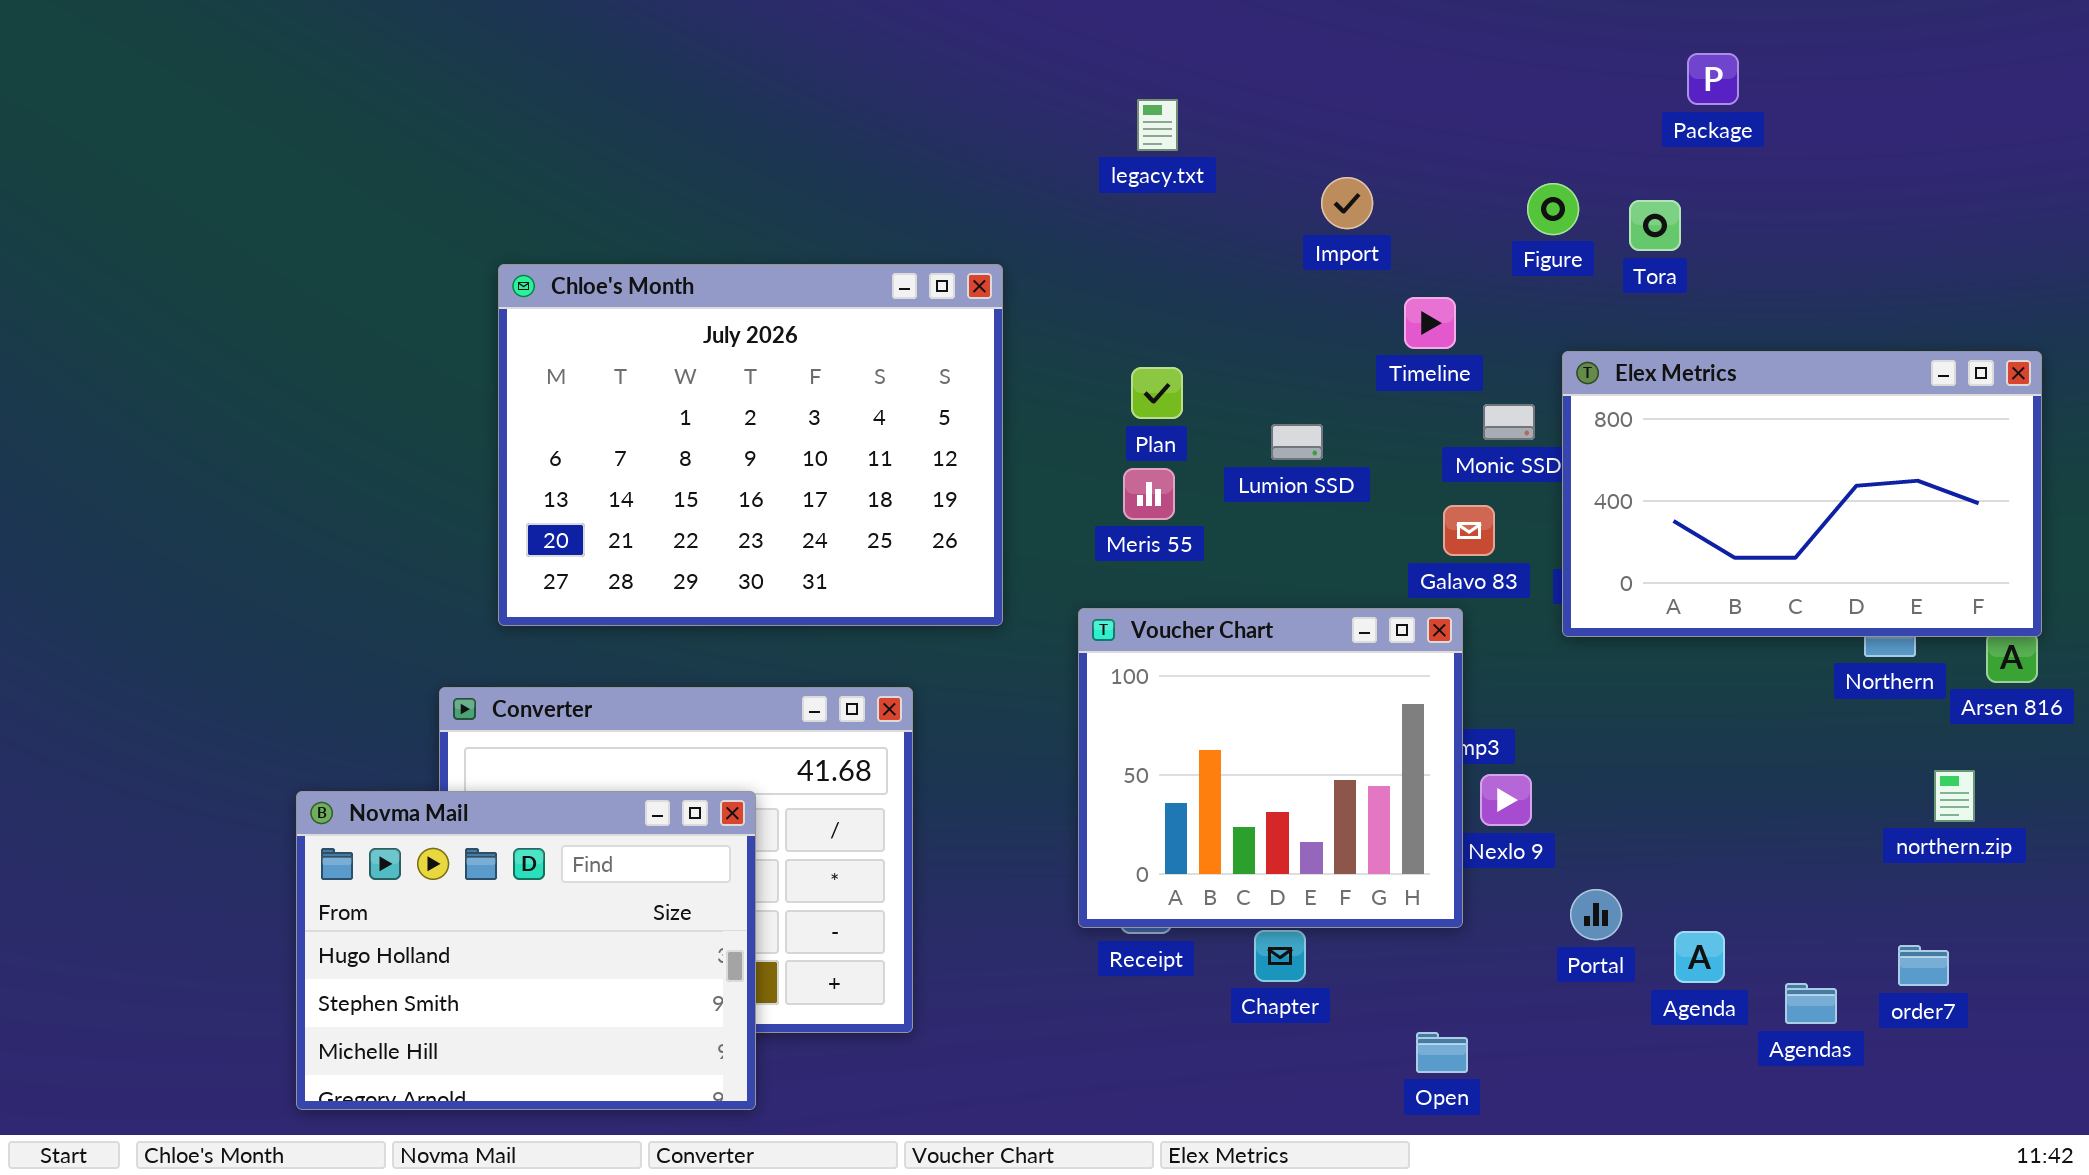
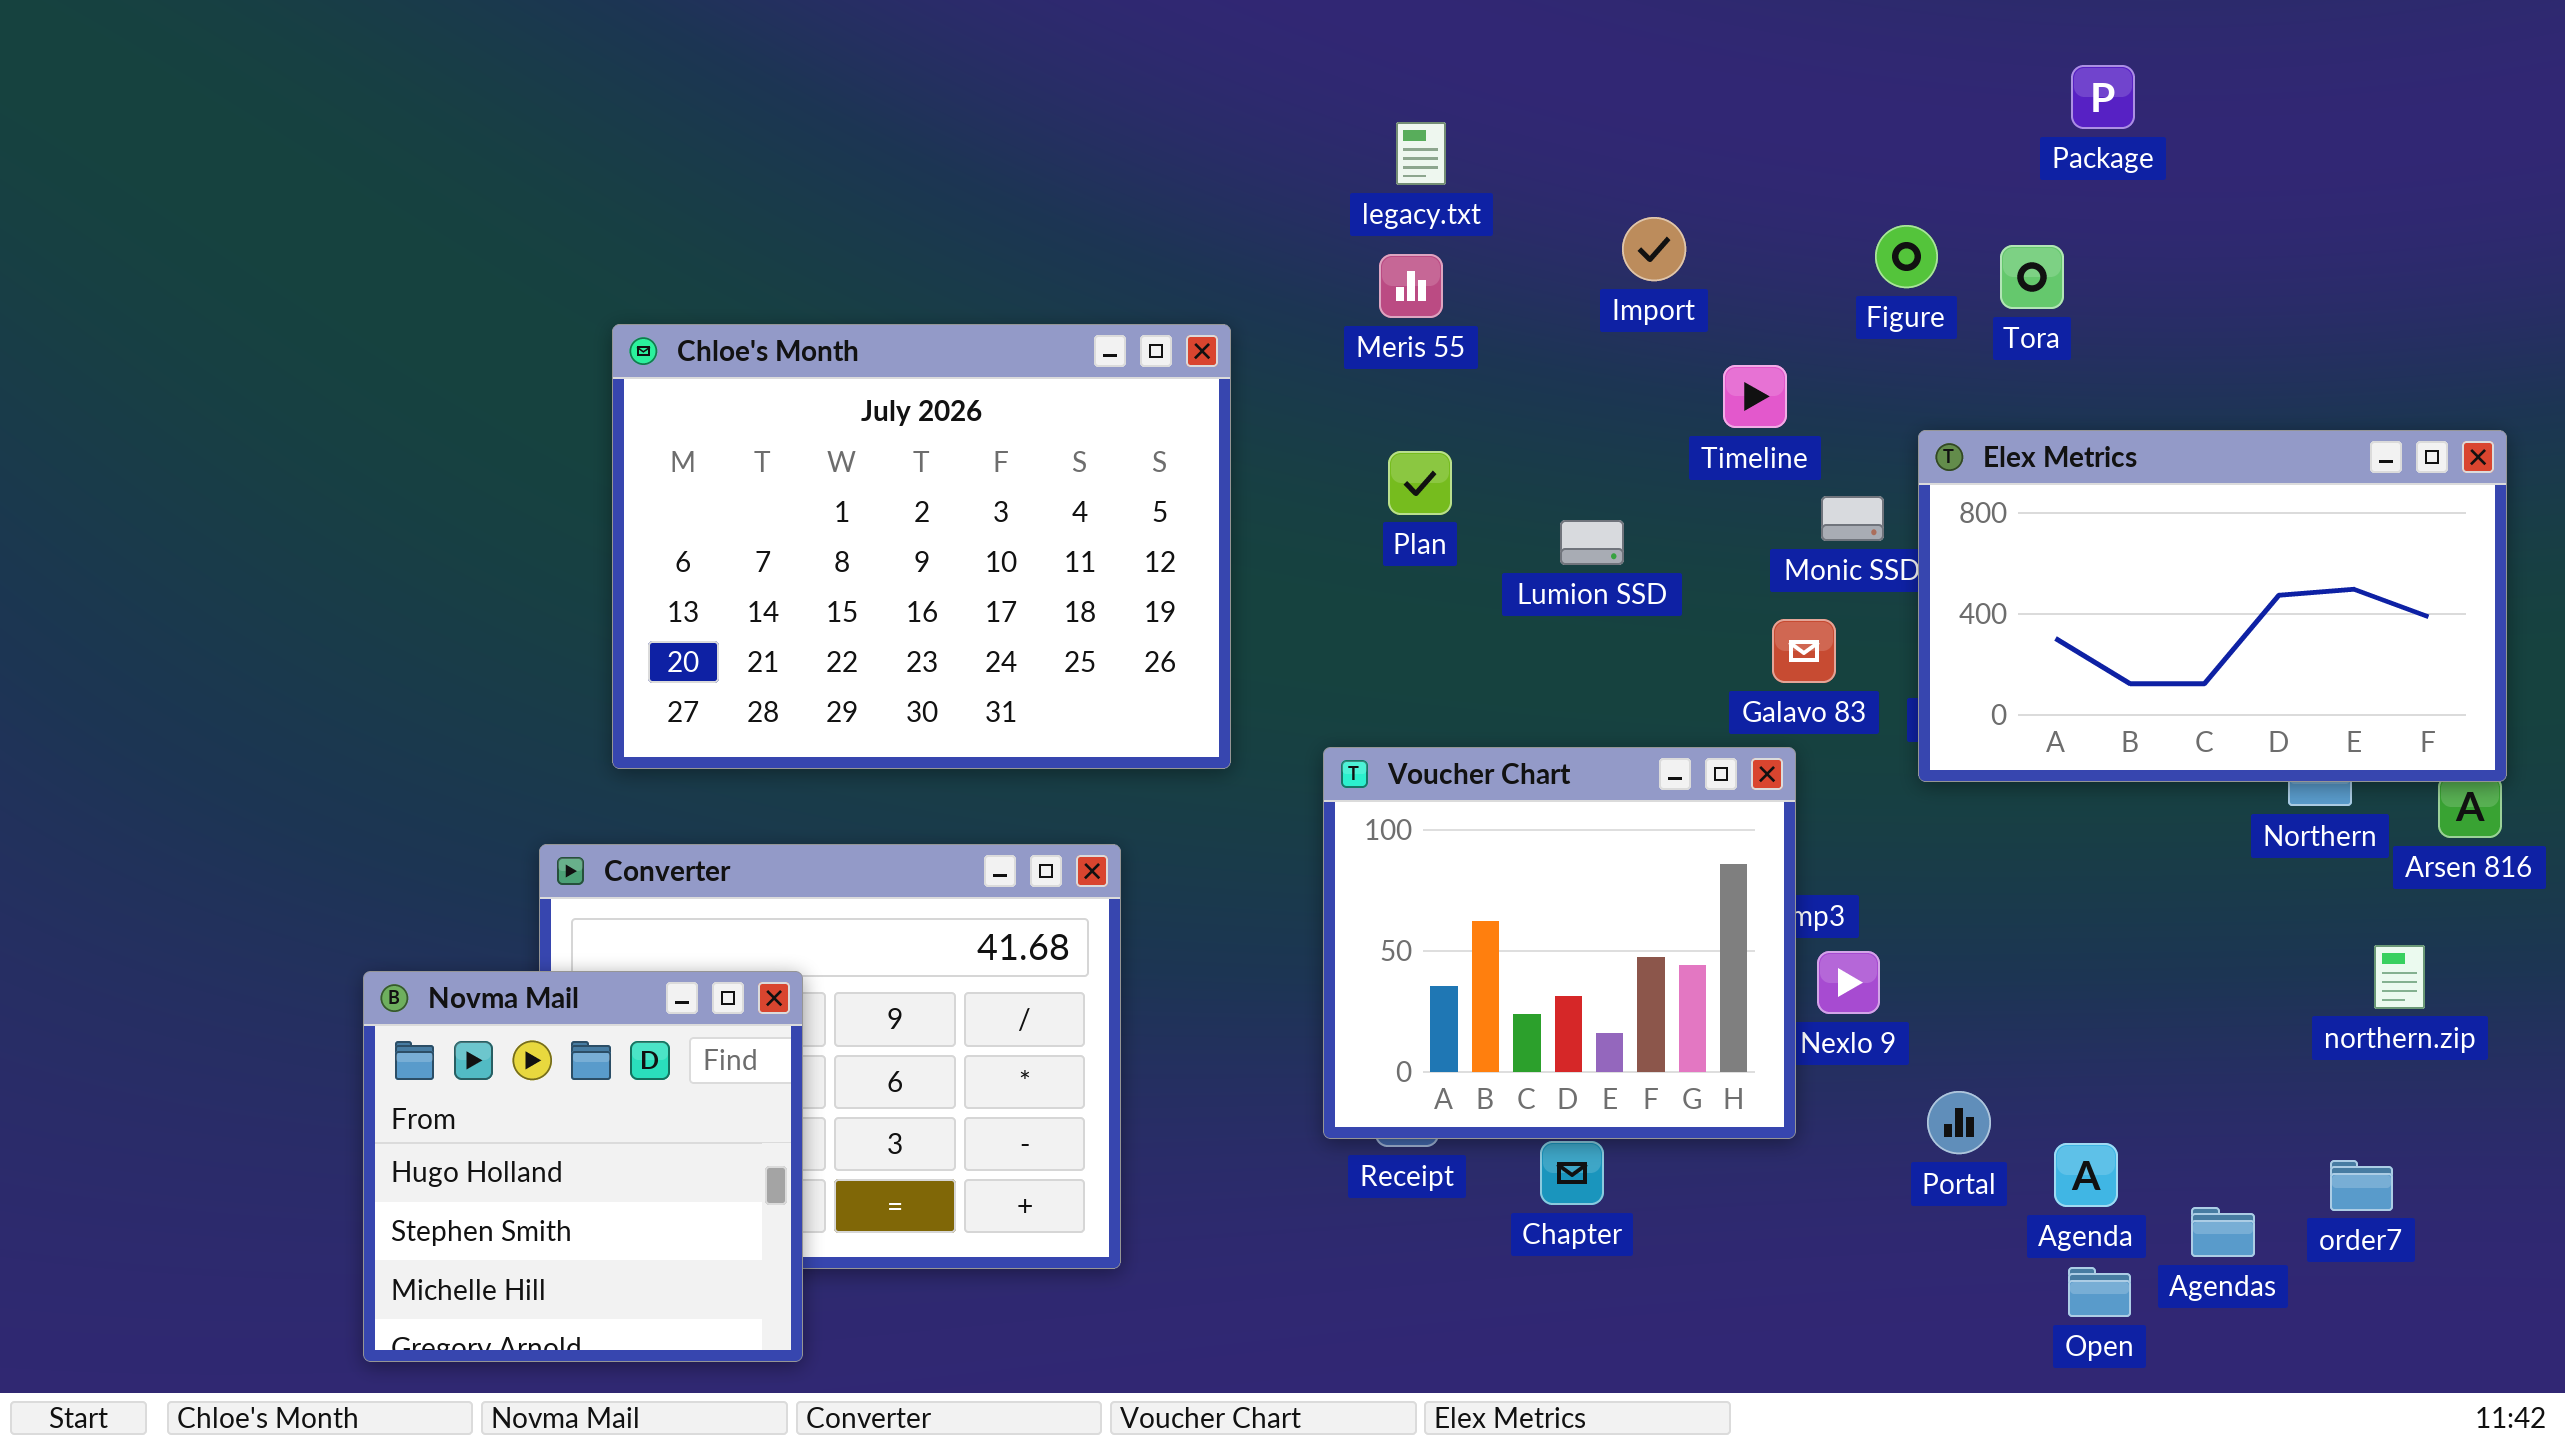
Meris 55: [1123,468,1175,520] -> [1379,254,1443,318], moved
Novma Mail: [296,791,756,1110] -> [363,971,803,1362], resized
Open: [1416,1032,1468,1073] -> [2068,1267,2131,1317], moved

